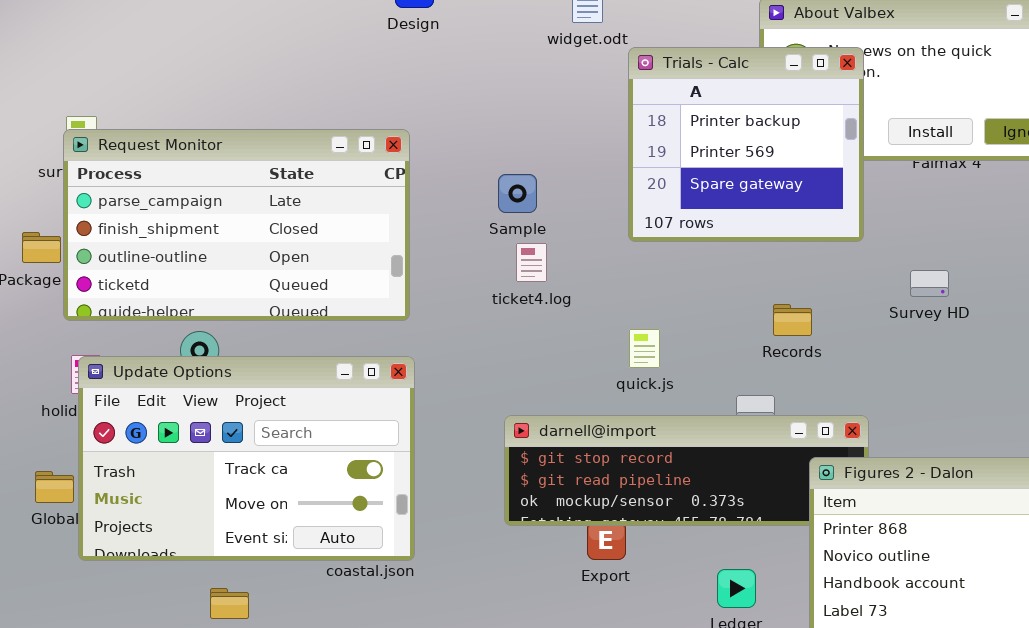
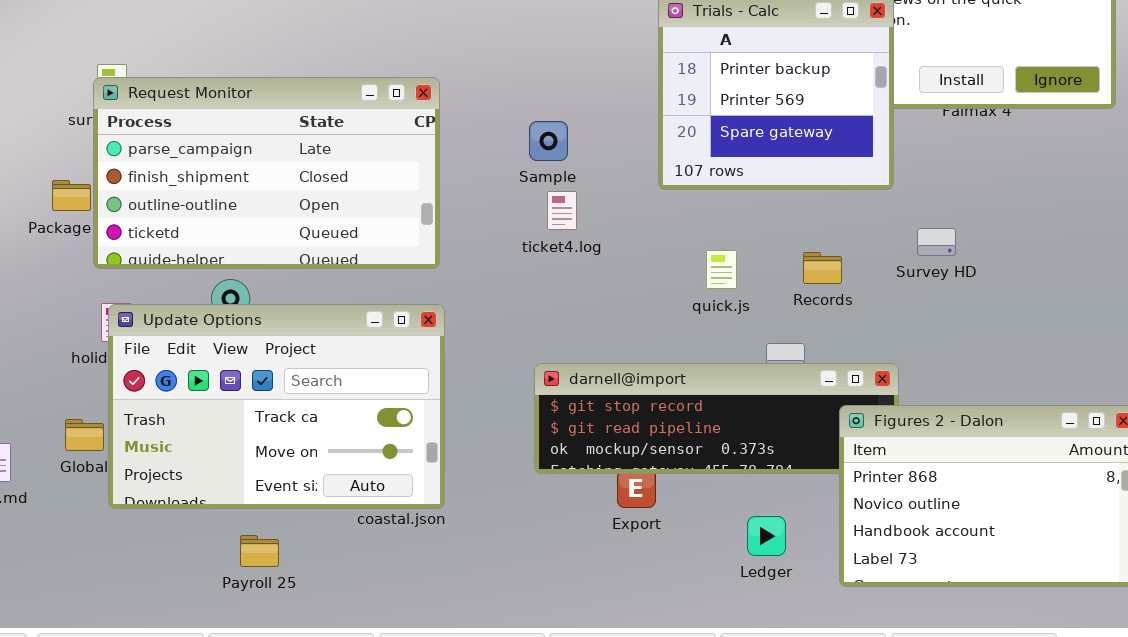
Survey HD: [910,270,949,297] -> [917,228,956,256], moved
quick.js: [629,329,660,368] -> [706,250,737,289], moved

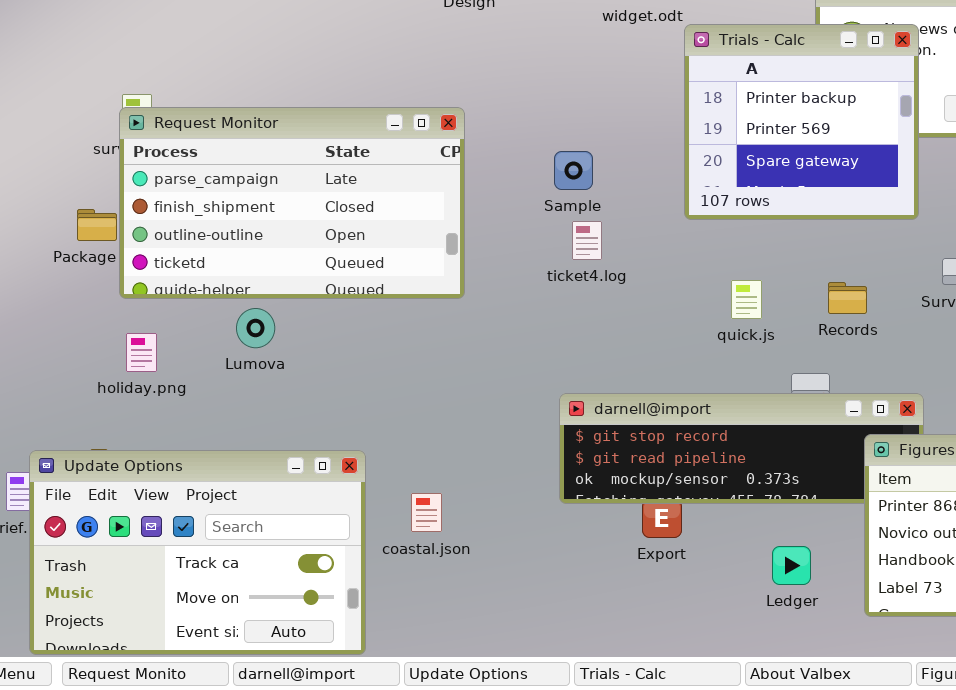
Update Options: [108,304,445,509] -> [29,450,366,655], moved

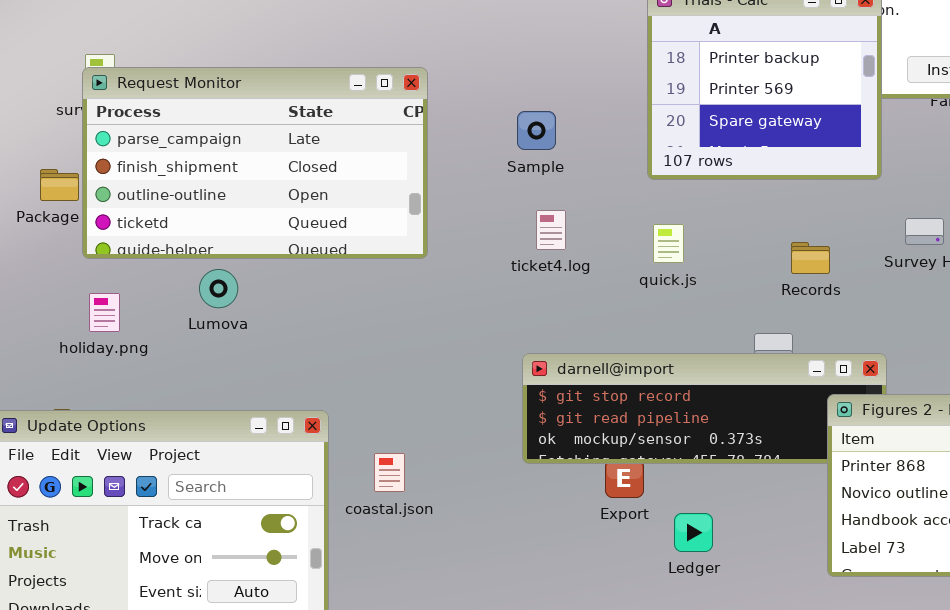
ticket4.log: [572,221,602,260] -> [536,210,566,250], moved
quick.js: [731,280,762,319] -> [653,224,684,263], moved
Ledger: [772,546,811,585] -> [674,513,713,552], moved

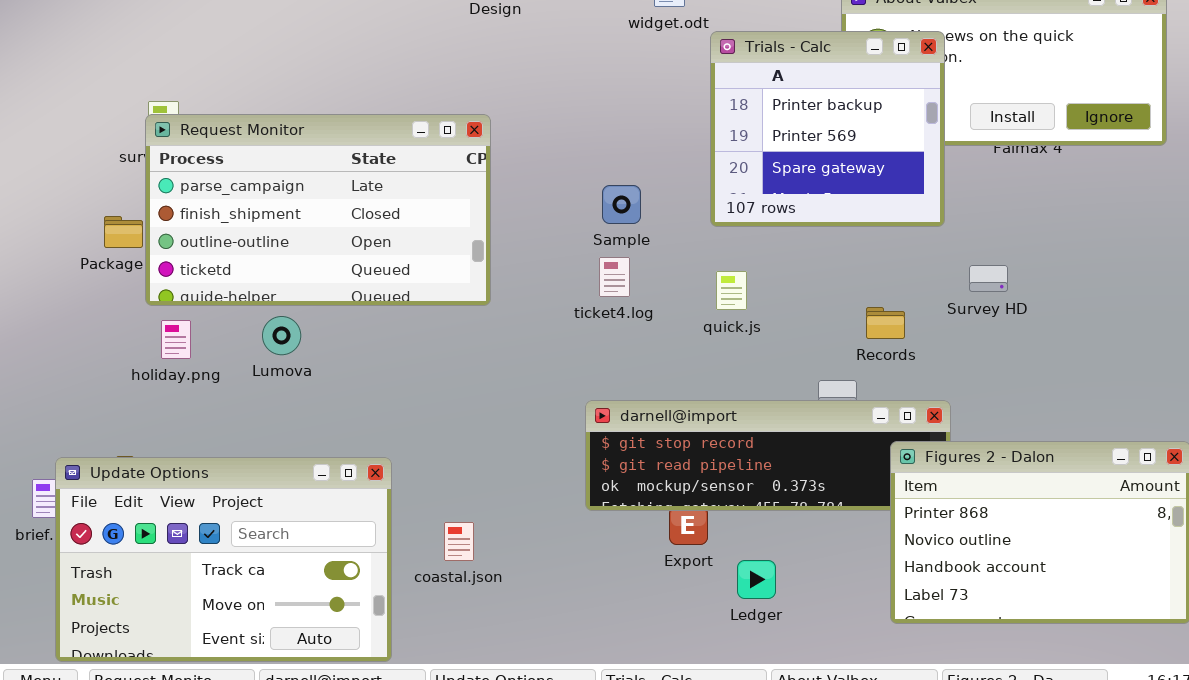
Sample: [517,111,556,150] -> [602,185,641,224], moved
Records: [791,242,830,274] -> [866,307,905,339], moved
holiday.png: [89,293,120,332] -> [161,320,191,359], moved
coastal.json: [374,453,405,492] -> [444,522,474,561], moved

